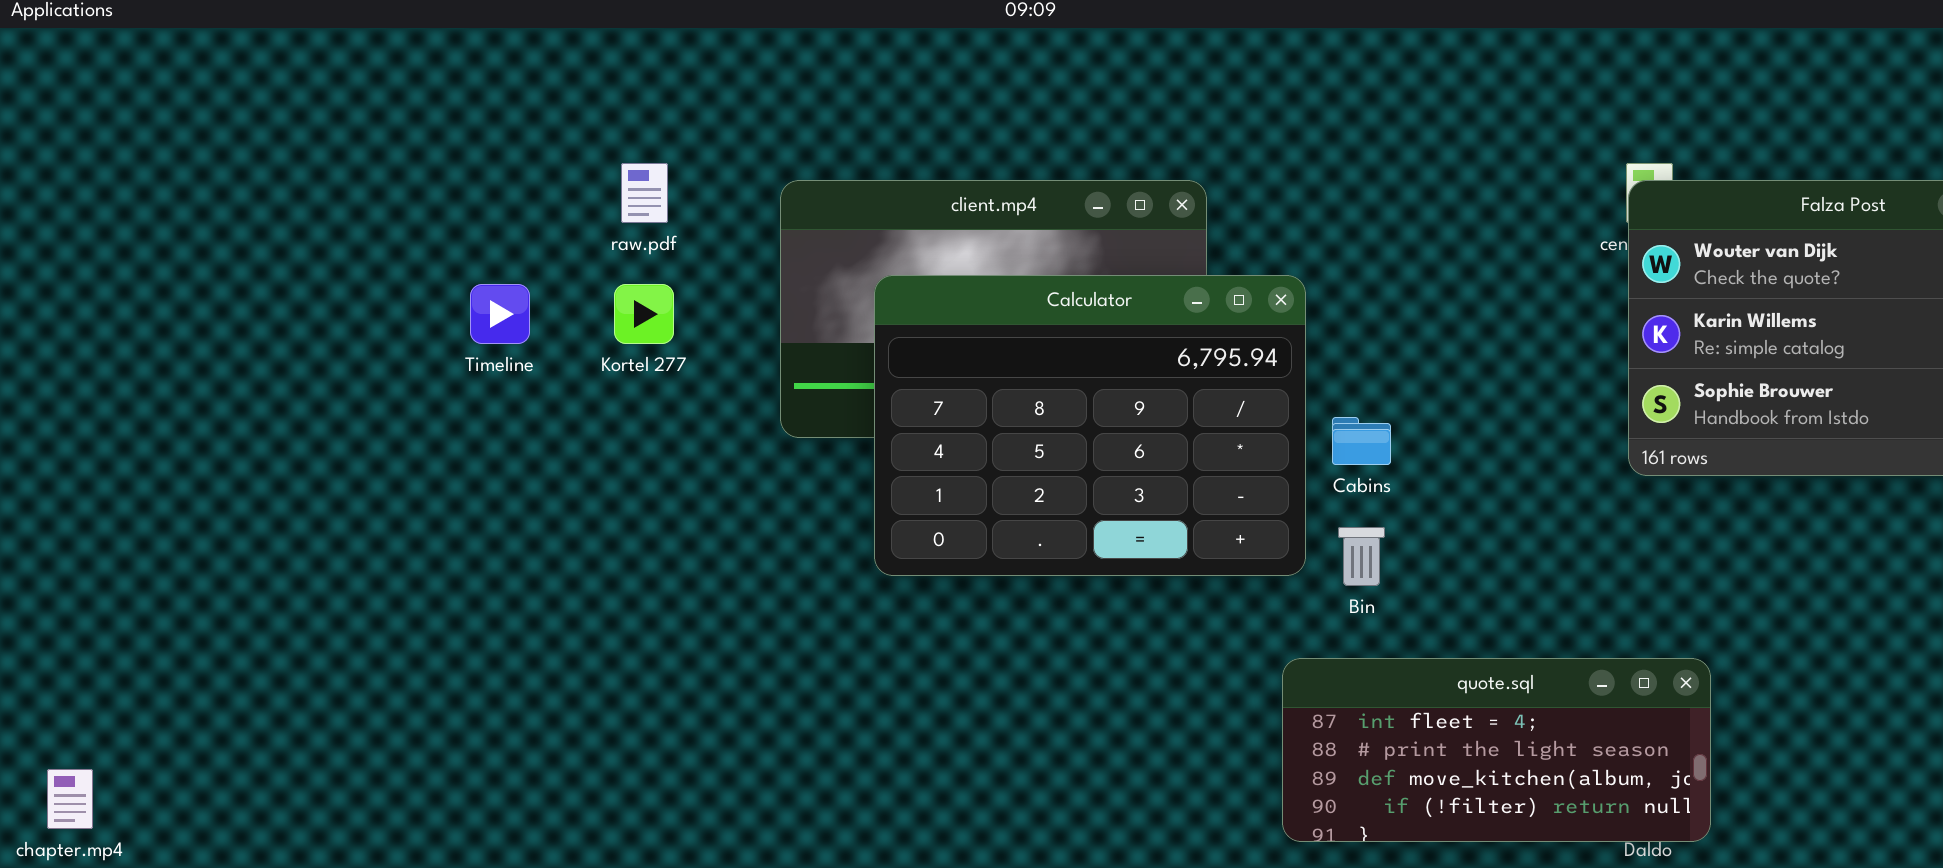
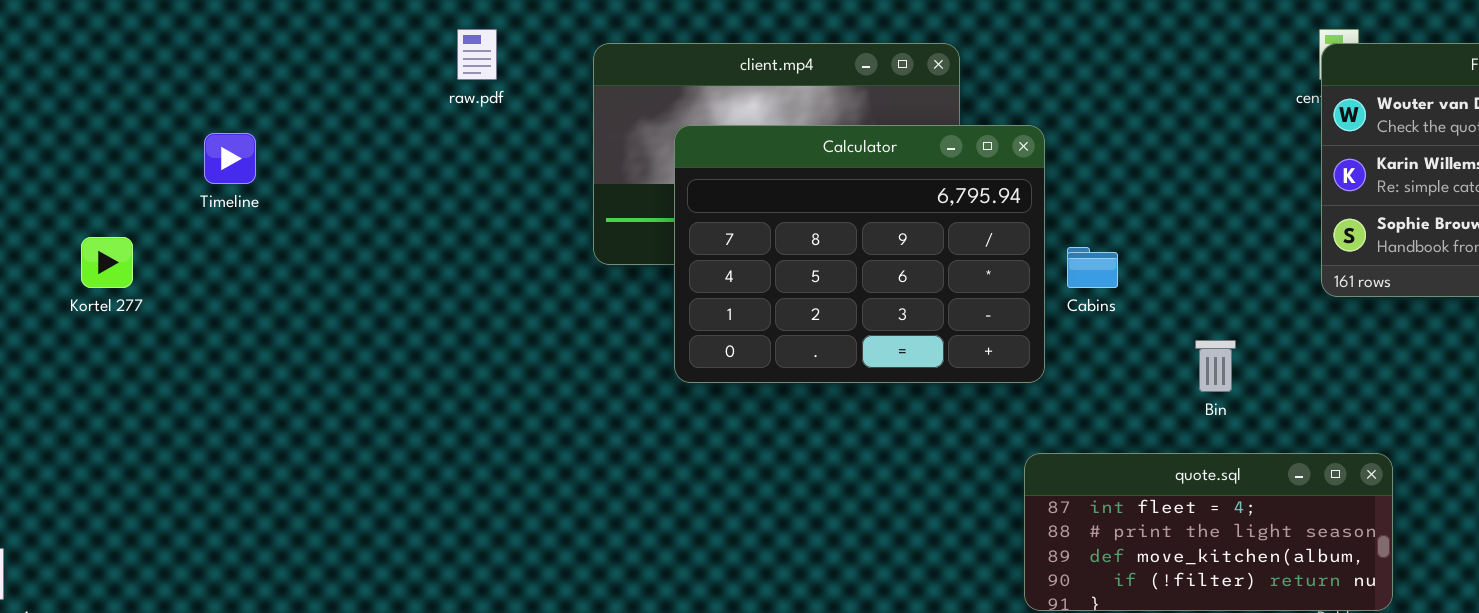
Timeline: [470,284,530,344] -> [204,133,256,184], moved
Kortel 277: [614,284,674,344] -> [81,237,133,288], moved
Bin: [1338,527,1385,586] -> [1195,340,1236,392], moved

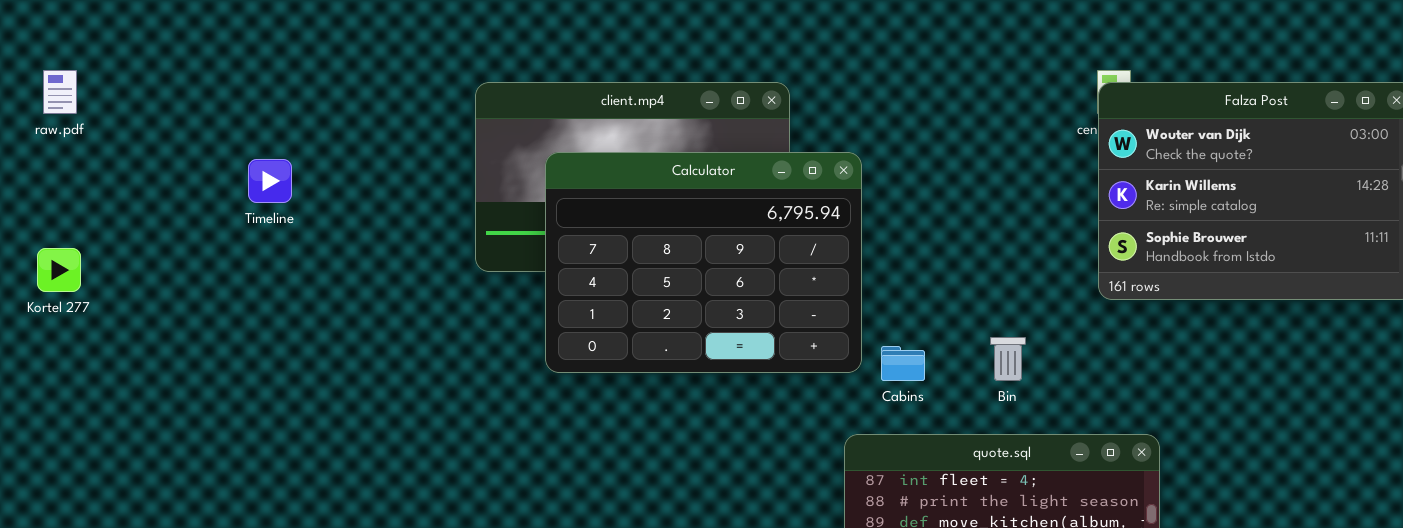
raw.pdf: [457,29,497,80] -> [43,70,77,114], moved
Timeline: [204,133,256,184] -> [248,159,292,203], moved
Cabins: [1067,247,1118,288] -> [881,346,925,381], moved

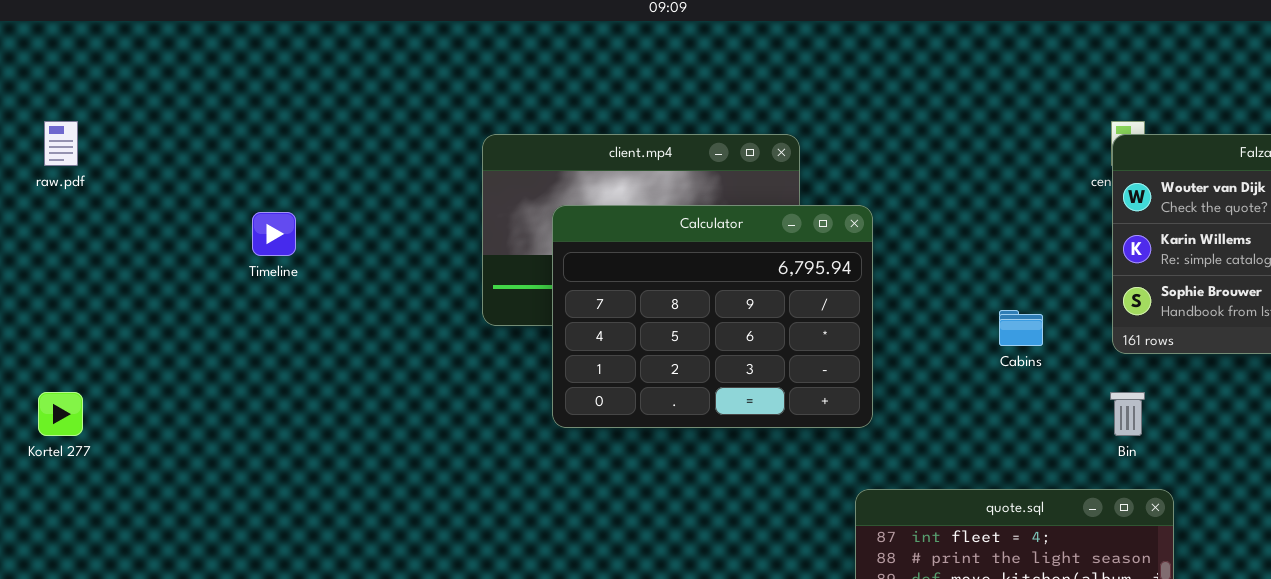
Kortel 277: [37,248,81,292] -> [38,392,83,436], moved
Bin: [990,337,1026,381] -> [1110,392,1145,436], moved
Cabins: [881,346,925,381] -> [999,310,1043,346], moved

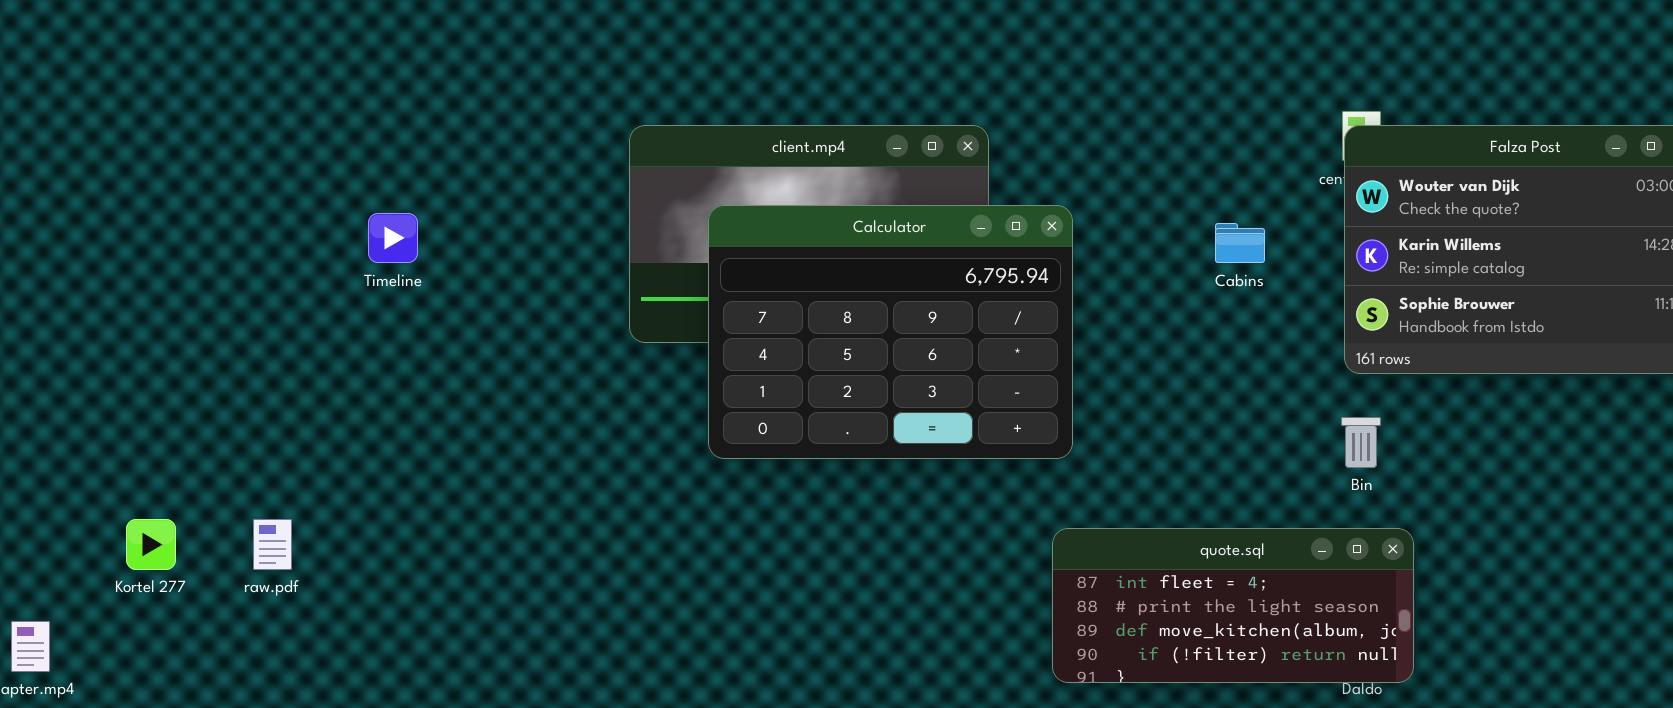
raw.pdf: [44,121,78,166] -> [253,519,292,570], moved
Cabins: [999,310,1043,346] -> [1215,223,1265,263], moved
Kortel 277: [38,392,83,436] -> [126,519,176,570], moved

